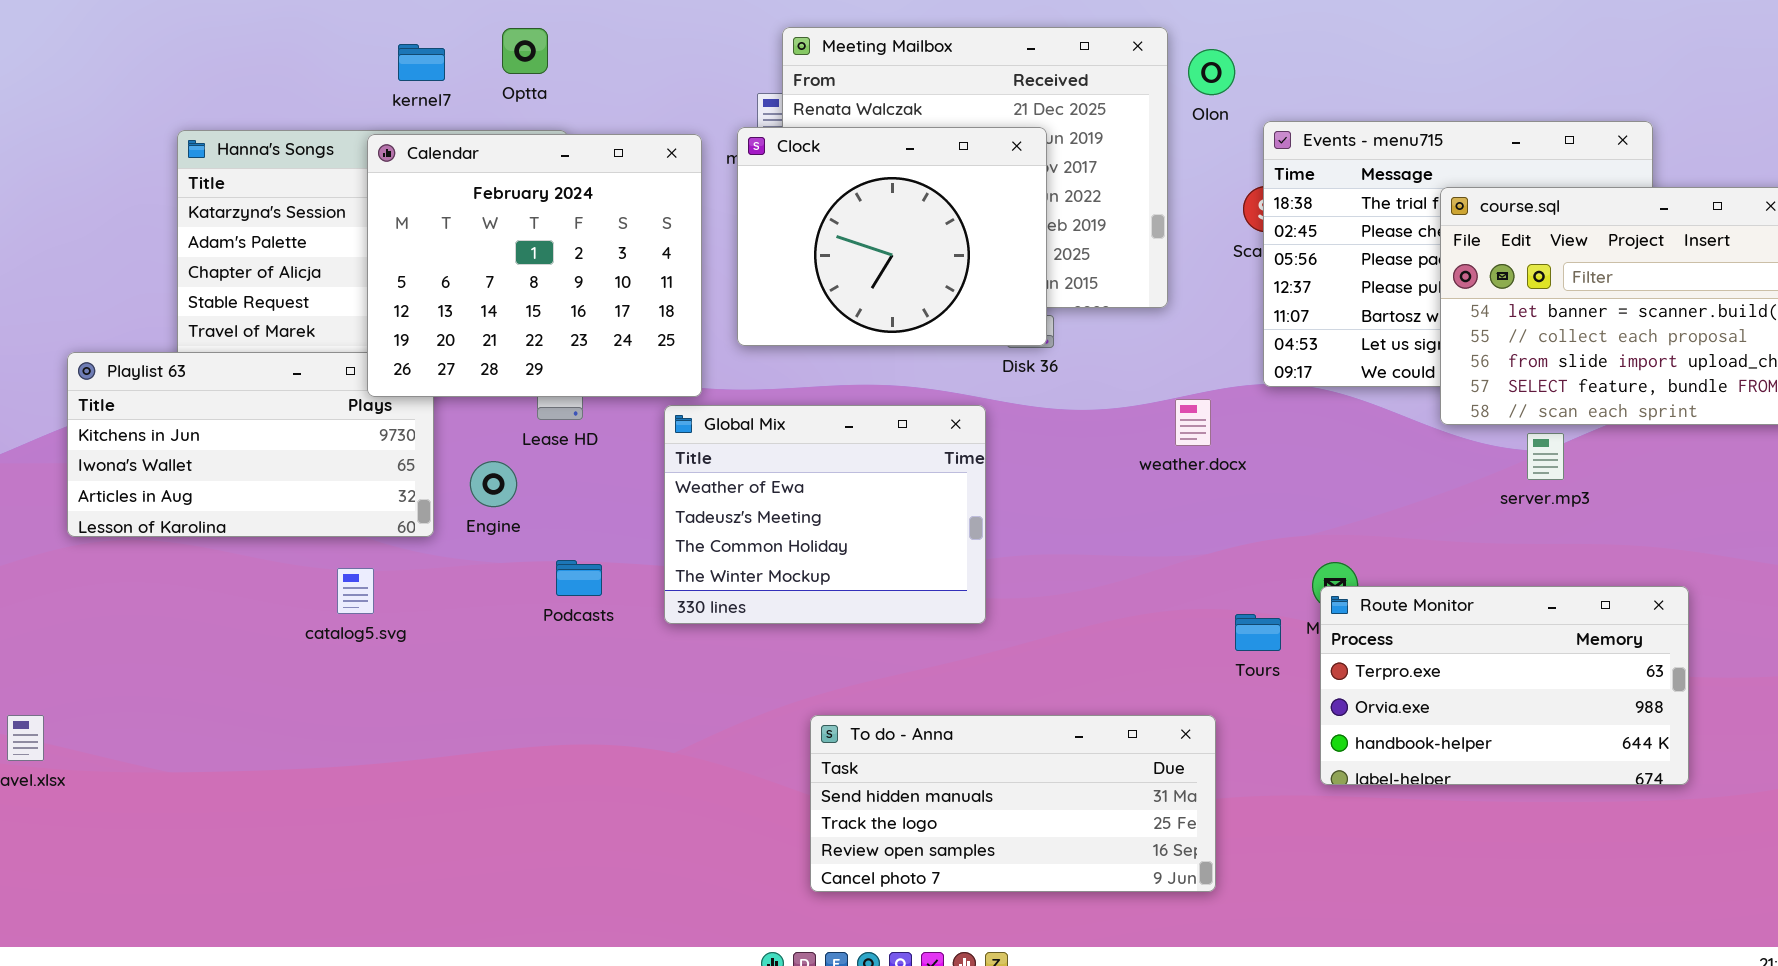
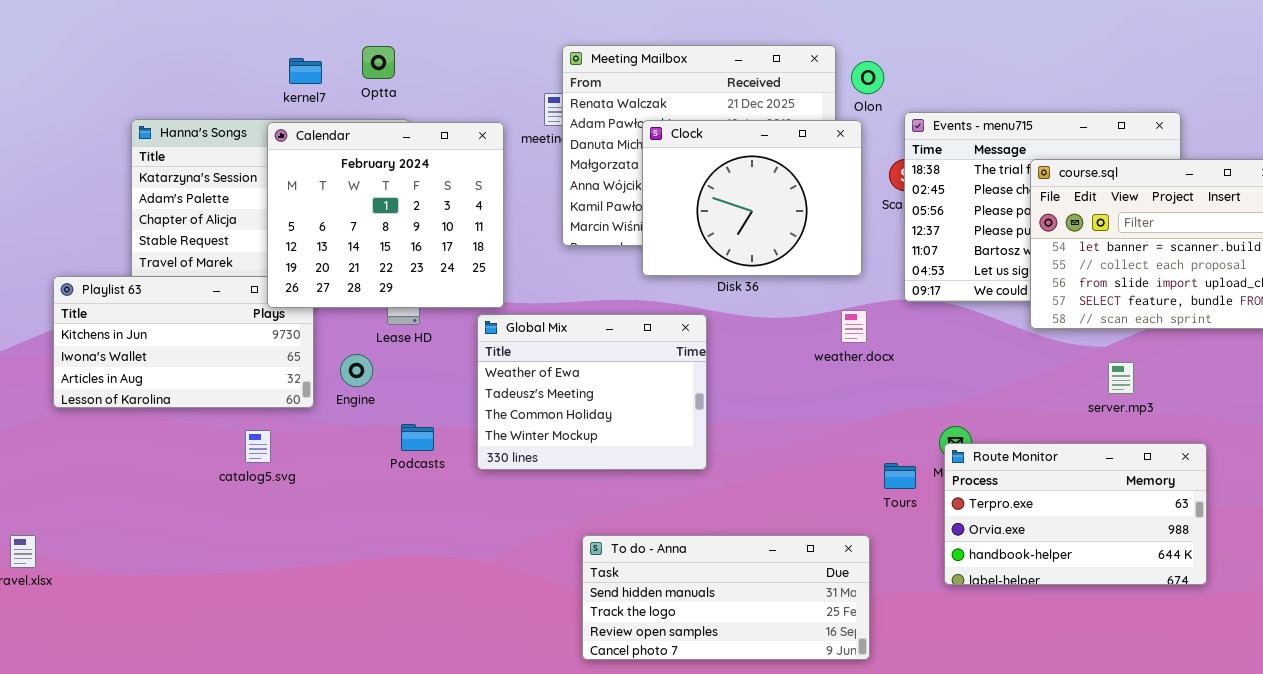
Clock: [737,127,1047,346] -> [642,120,862,276], moved
server.mp3: [1527,433,1564,480] -> [1108,362,1134,394], moved

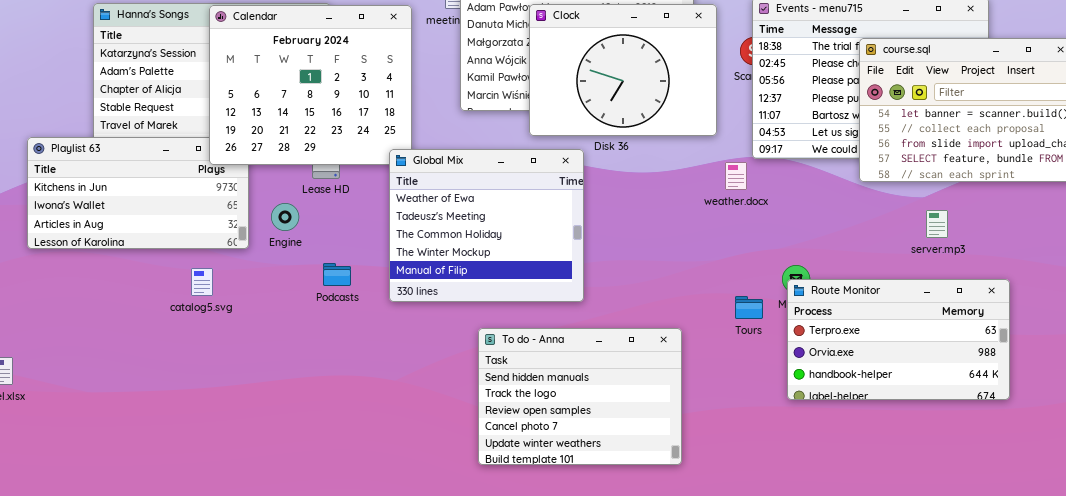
weather.docx: [841,310,867,343] -> [725,162,747,190], moved
Global Mix: [477,314,707,470] -> [389,149,584,302], resized
To do - Anna: [582,535,870,660] -> [478,328,682,465], resized

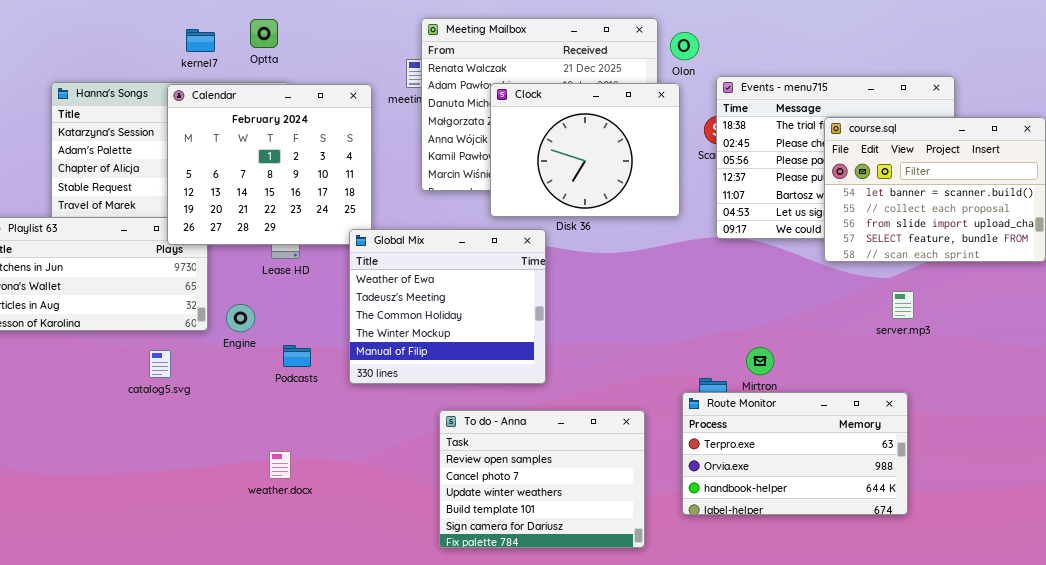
weather.docx: [725,162,747,190] -> [269,451,291,479], moved
Engine: [271,203,299,231] -> [226,304,255,332], moved
Route Monitor: [787,279,1010,400] -> [682,392,908,515], moved
To do - Anna: [478,328,682,465] -> [439,410,645,548], scrolled down 2 rows

